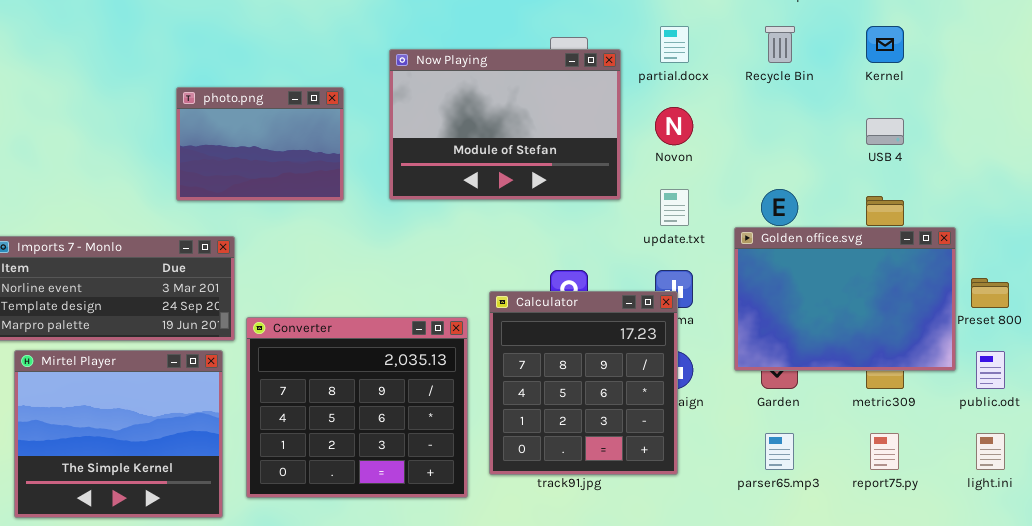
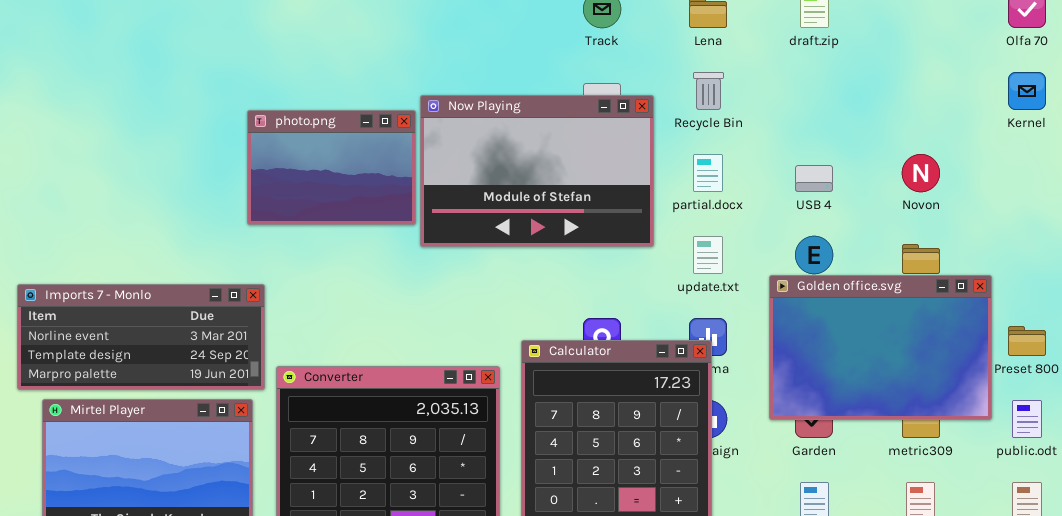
partial.docx: [660,26,689,63] -> [693,154,723,192], moved
Recycle Bin: [765,26,795,63] -> [693,72,724,110], moved
Kernel: [866,26,904,63] -> [1008,72,1046,110], moved
photo.png: [176,87,344,201] -> [247,110,416,225], moved
Novon: [655,107,693,145] -> [902,154,940,192], moved
USB 4: [866,118,904,145] -> [795,165,833,192], moved

